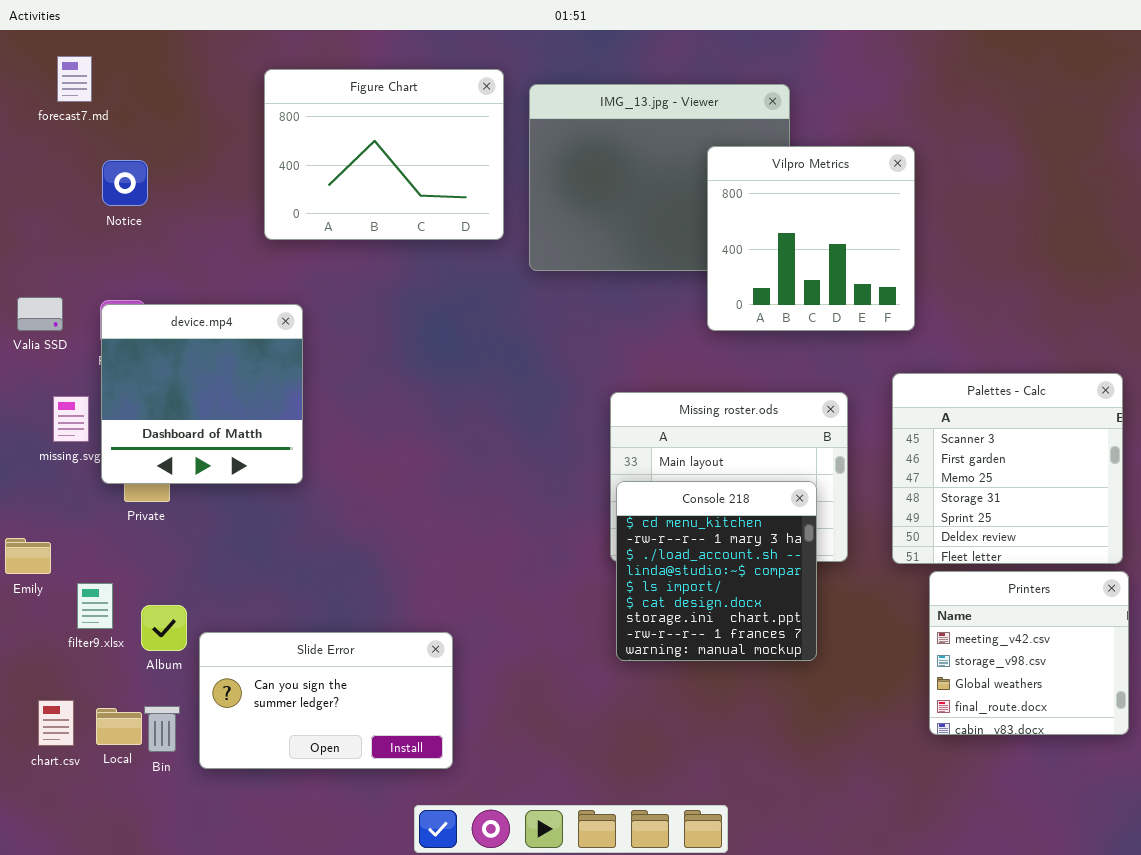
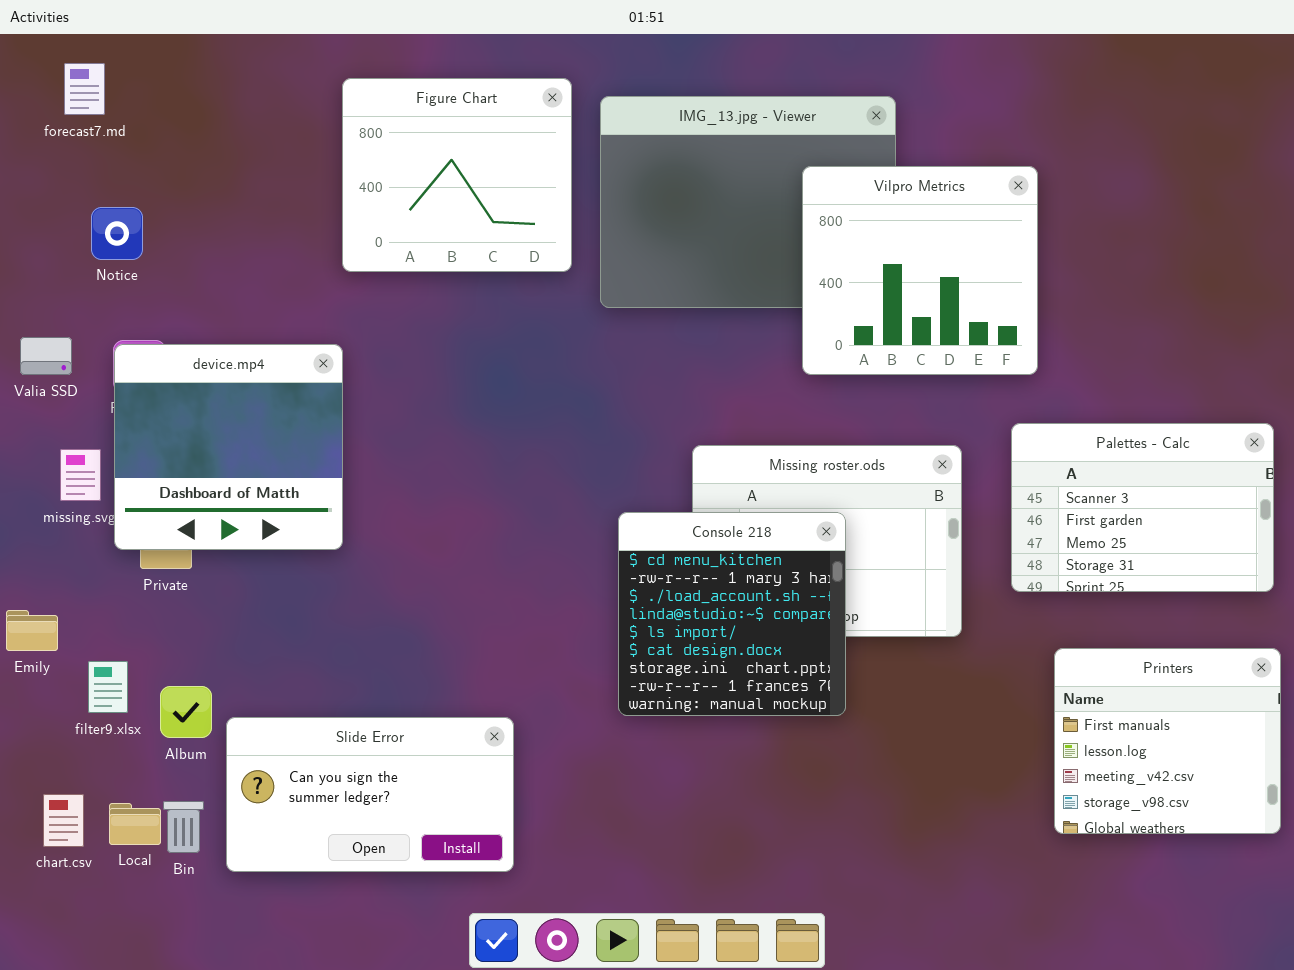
Figure Chart: [264,69,504,240] -> [342,78,572,272], resized
Notice: [102,160,148,206] -> [91,207,143,260], moved
Palettes - Calc: [892,373,1123,564] -> [1011,423,1274,592], resized
Console 218: [616,481,817,661] -> [618,512,846,716], moved
Printers: [929,571,1129,735] -> [1054,648,1281,834], scrolled up 2 rows

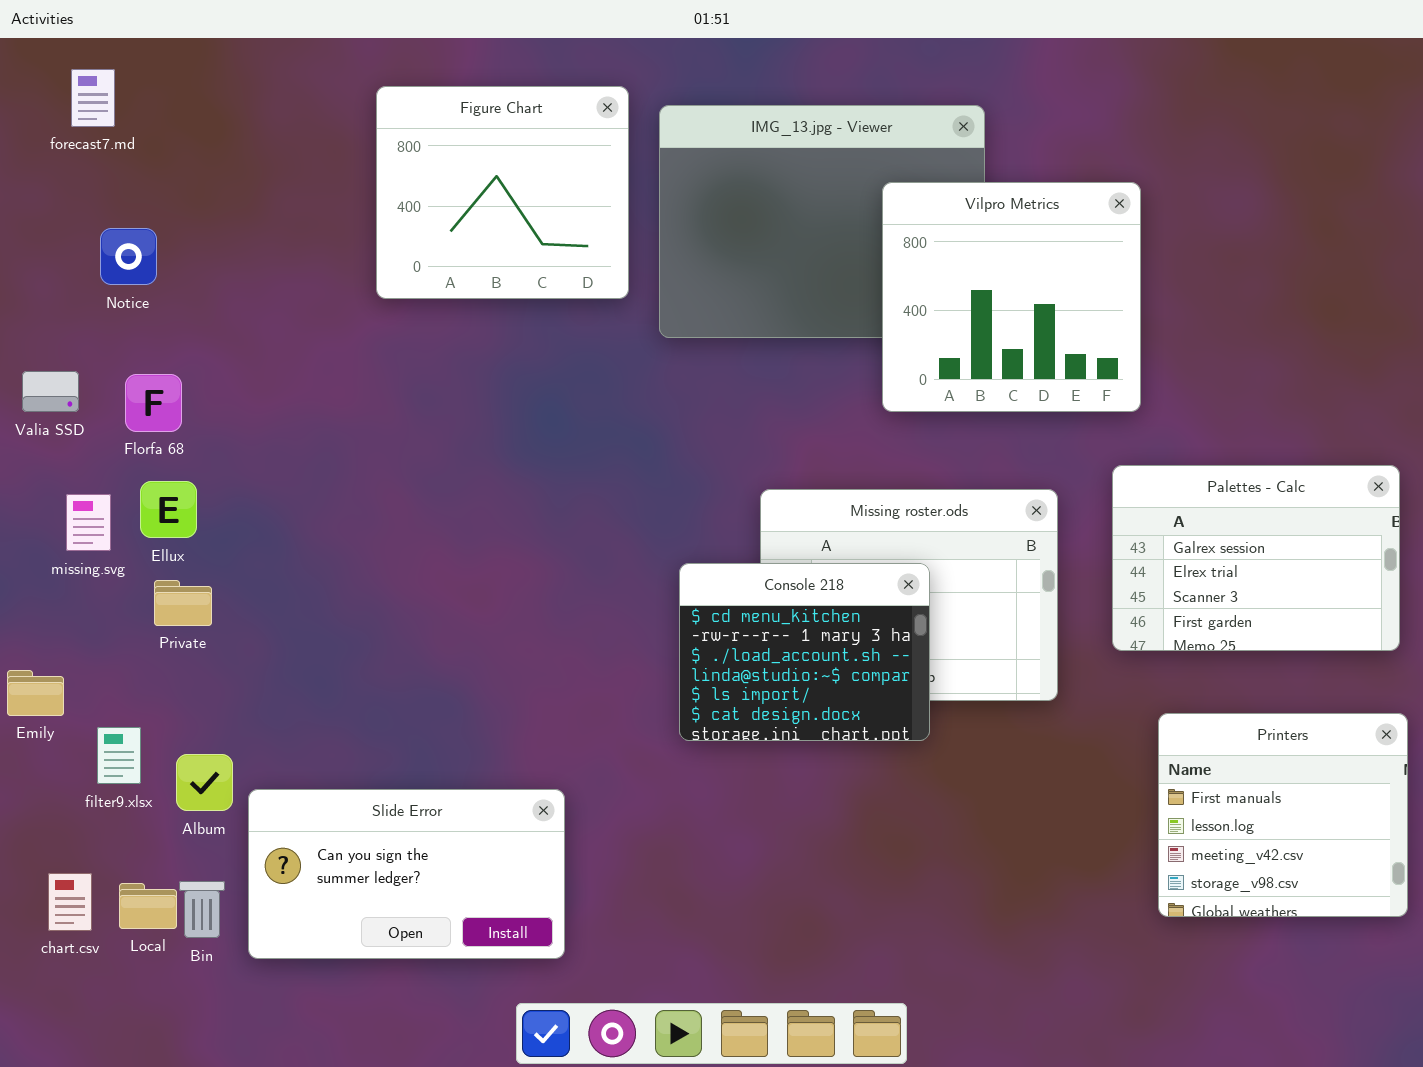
device.mp4: [114,344,343,550] -> none, closed
Palettes - Calc: [1011,423,1274,592] -> [1112,465,1400,651], scrolled up 2 rows
Console 218: [618,512,846,716] -> [679,563,930,741], resized

